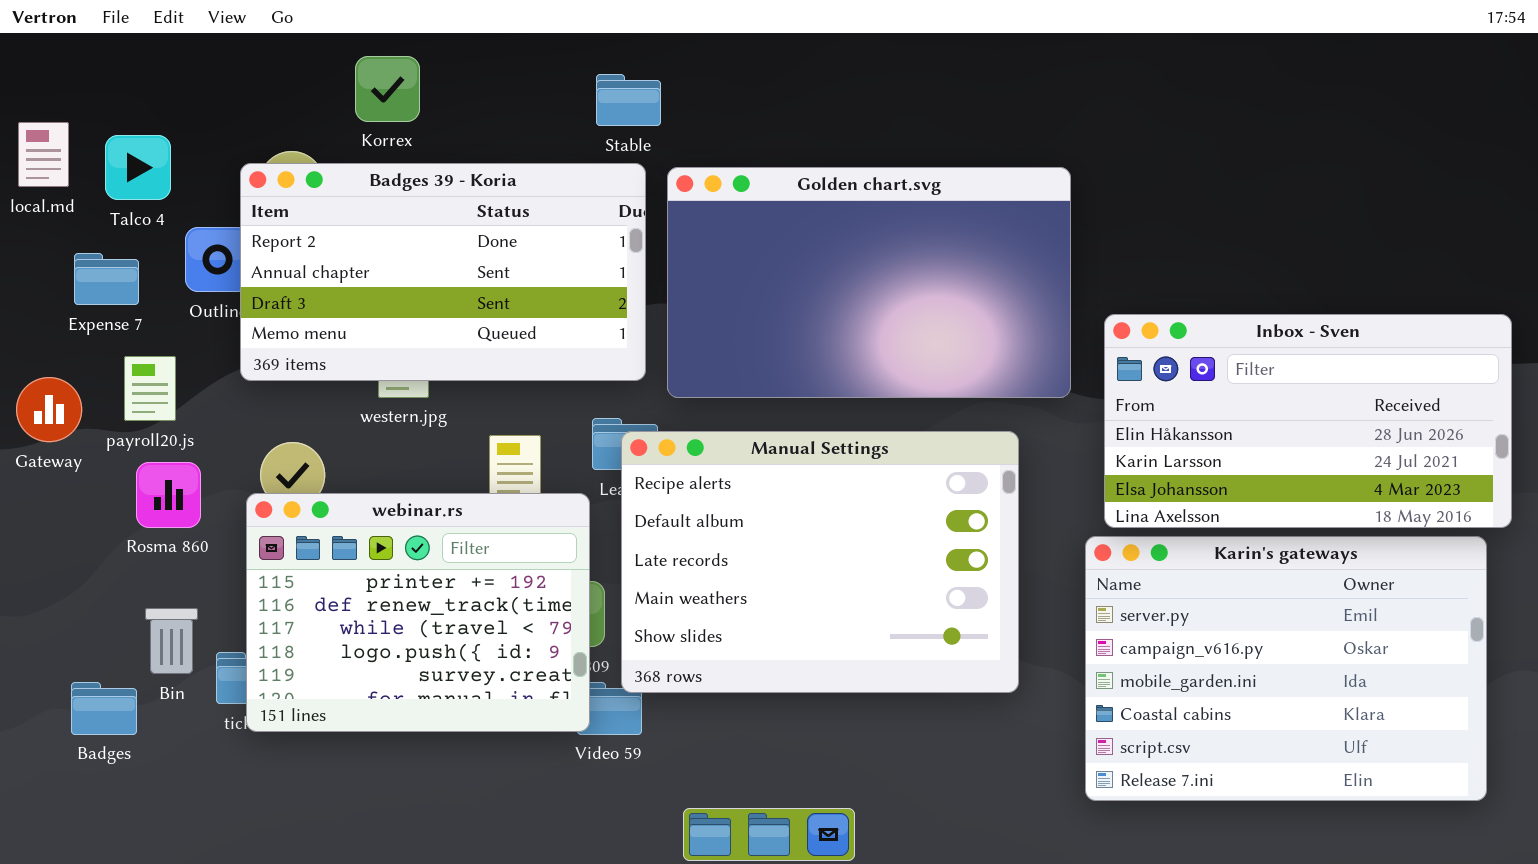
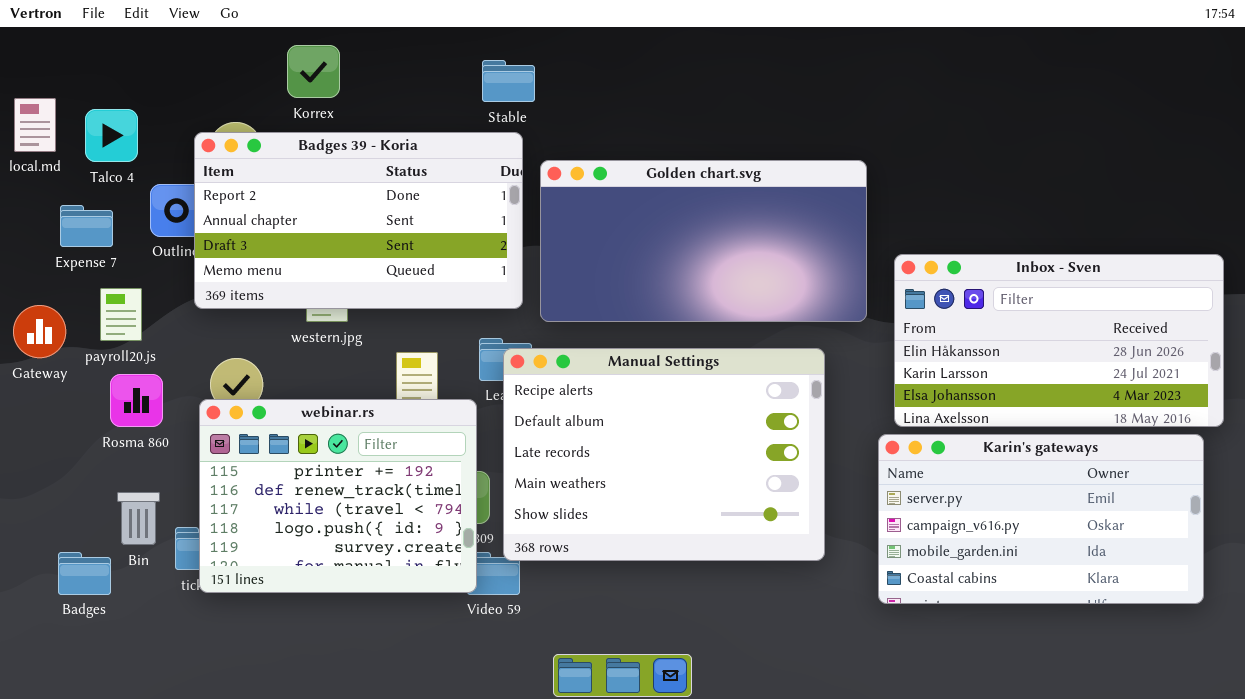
Golden chart.svg: [667,167,1071,398] -> [540,160,867,322], resized
Karin's gateways: [1085,536,1487,801] -> [878,434,1204,604], resized

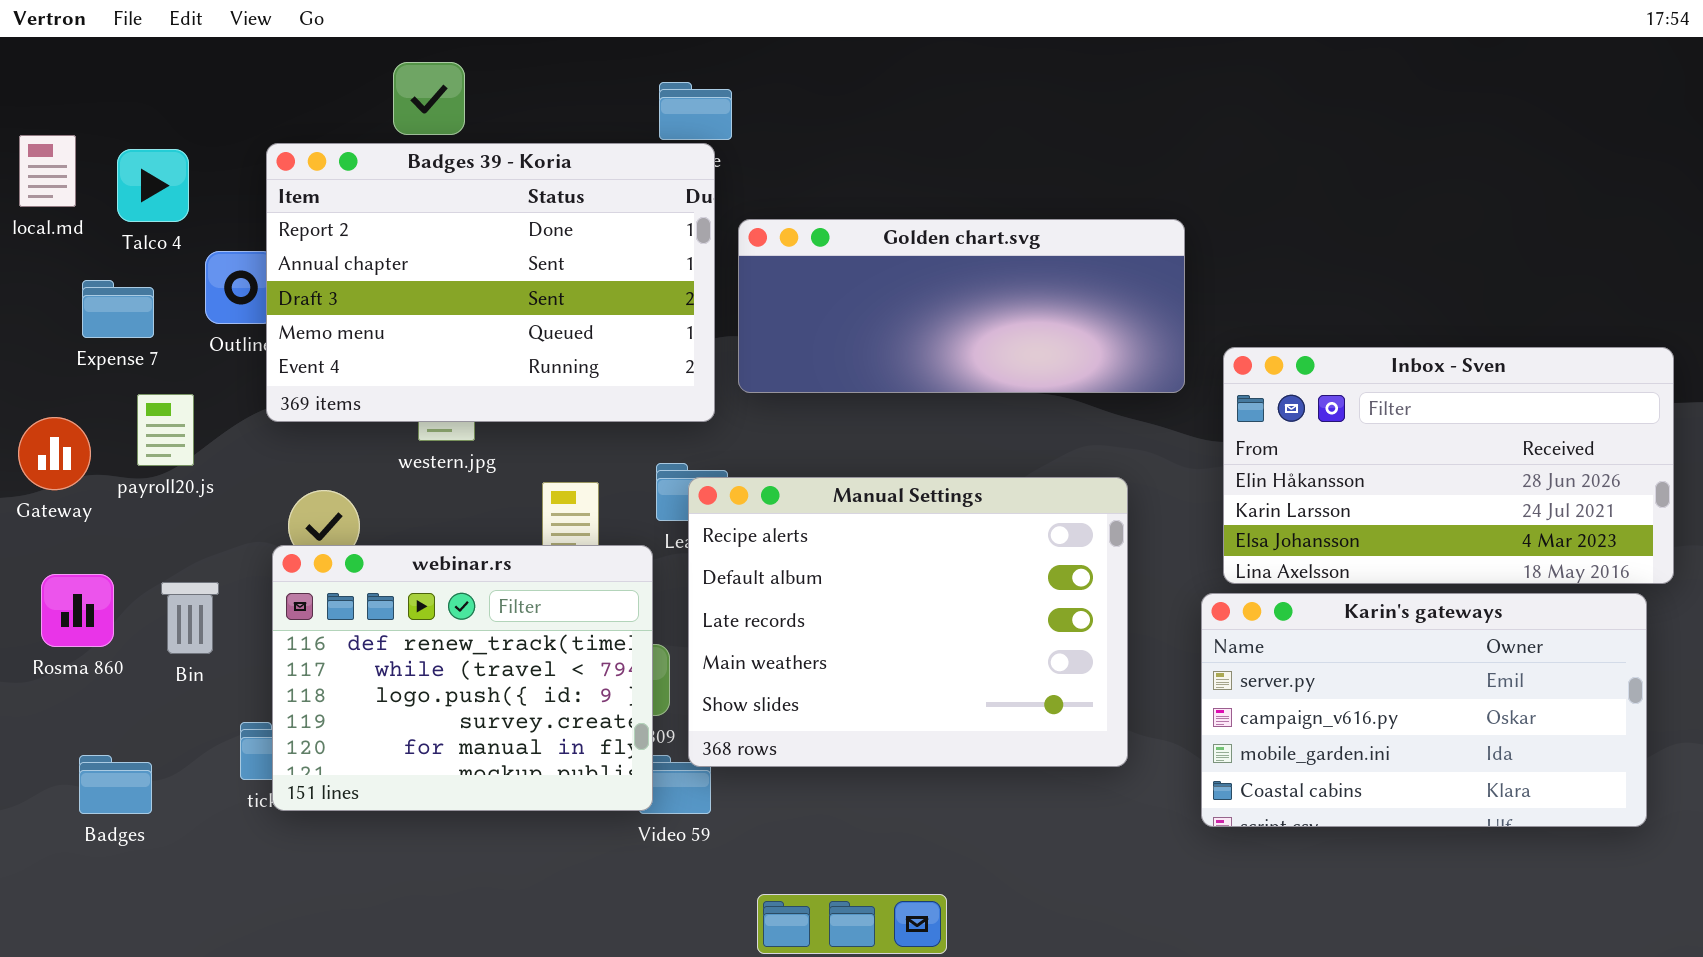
Badges 39 - Koria: [194,132,523,309] -> [266,143,715,422], resized
Golden chart.svg: [540,160,867,322] -> [738,219,1185,393], resized
Rosma 860: [110,374,163,427] -> [41,574,114,647], moved
webinar.rs: [199,399,477,593] -> [272,545,653,811], scrolled down 1 row
Bin: [117,492,160,545] -> [161,582,219,654], moved

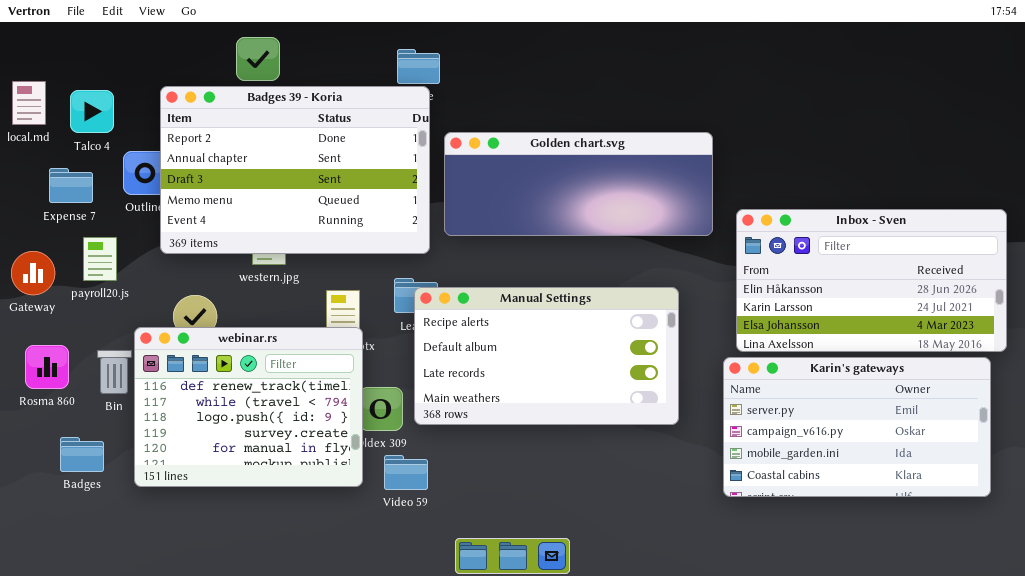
Manual Settings: [688,477,1128,767] -> [414,287,679,425], resized
webinar.rs: [272,545,653,811] -> [134,327,363,487], moved
Badges: [79,755,152,814] -> [60,437,104,472], moved

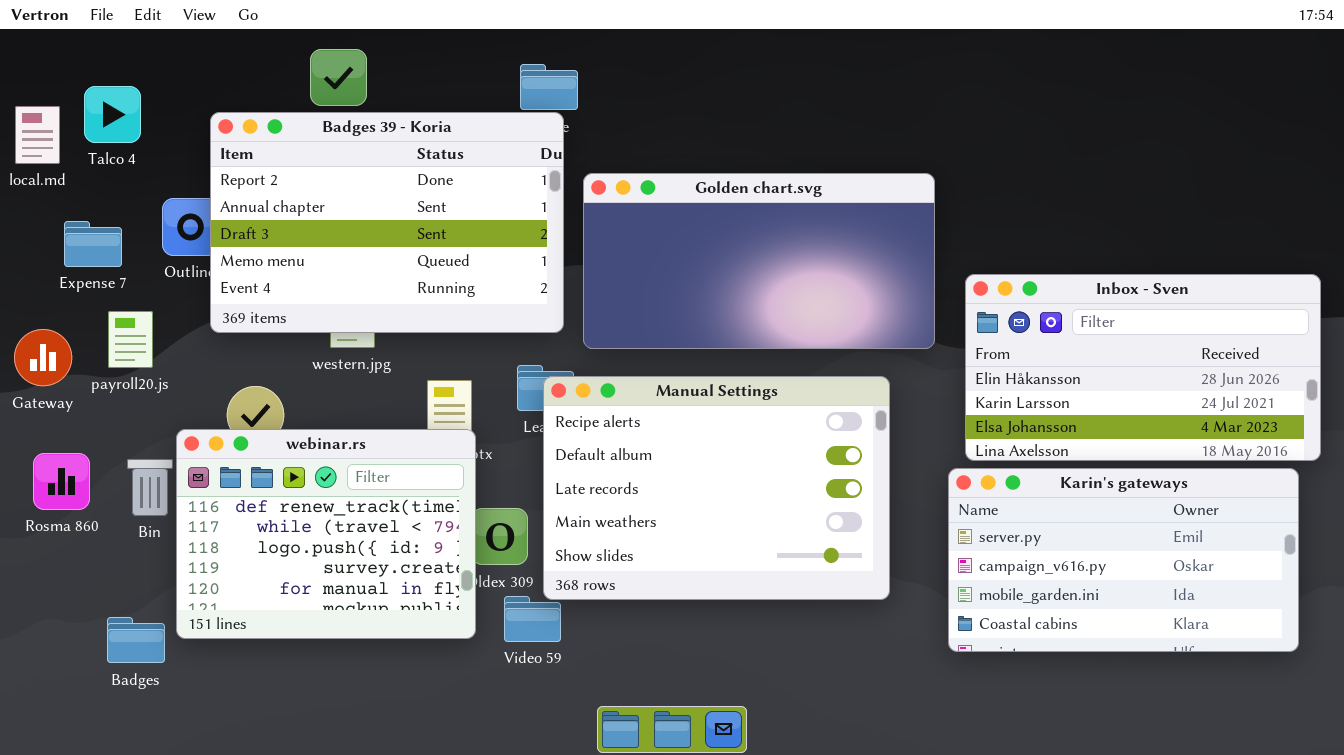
Talco 4: [70,90,114,133] -> [84,86,141,143], moved
Golden chart.svg: [444,132,713,236] -> [583,173,935,349], resized
Manual Settings: [414,287,679,425] -> [543,376,890,600], resized
Badges: [60,437,104,472] -> [107,617,165,663], moved

